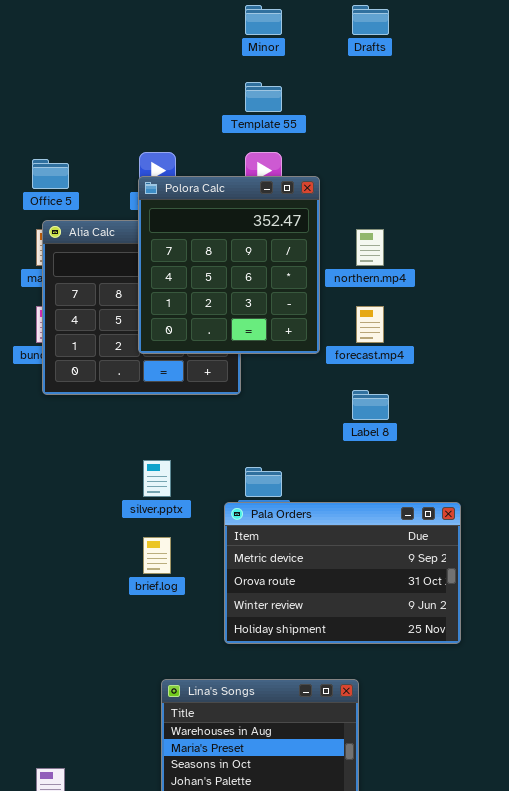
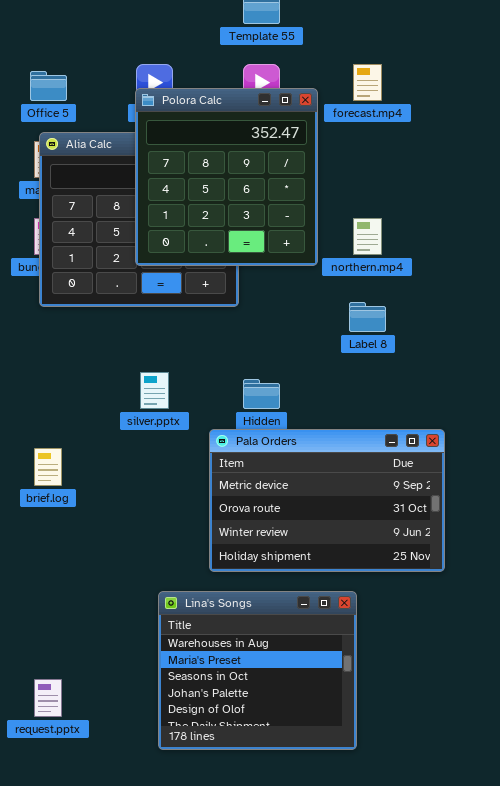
northern.mp4: [356,229,384,266] -> [353,218,382,255], moved
forecast.mp4: [356,306,384,343] -> [353,64,382,101], moved
Pala Orders: [224,502,461,644] -> [209,429,445,572], moved
brief.log: [143,537,171,574] -> [34,448,62,486], moved

